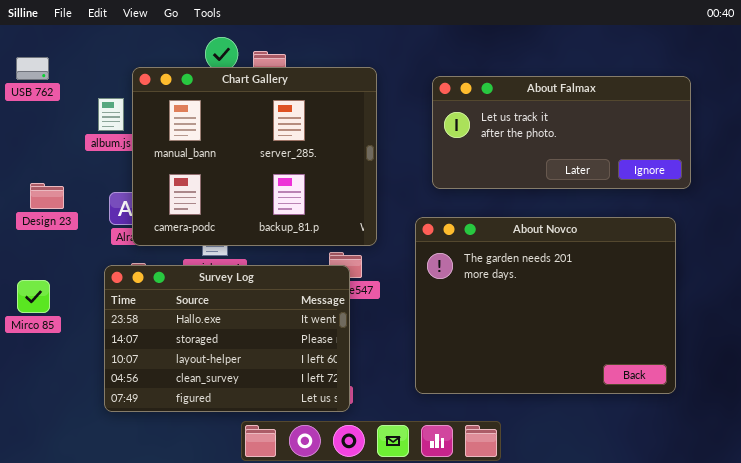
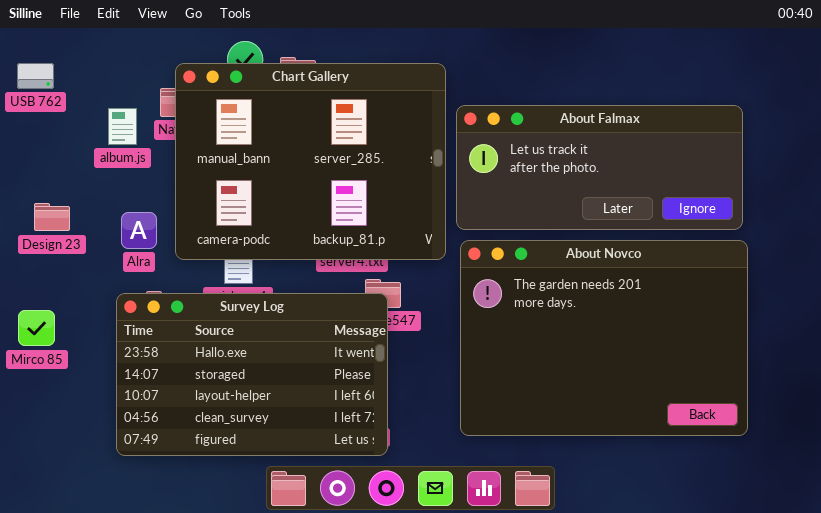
Chart Gallery: [132,67,377,246] -> [175,63,446,260], moved
About Falmax: [432,76,691,189] -> [456,105,743,230], moved

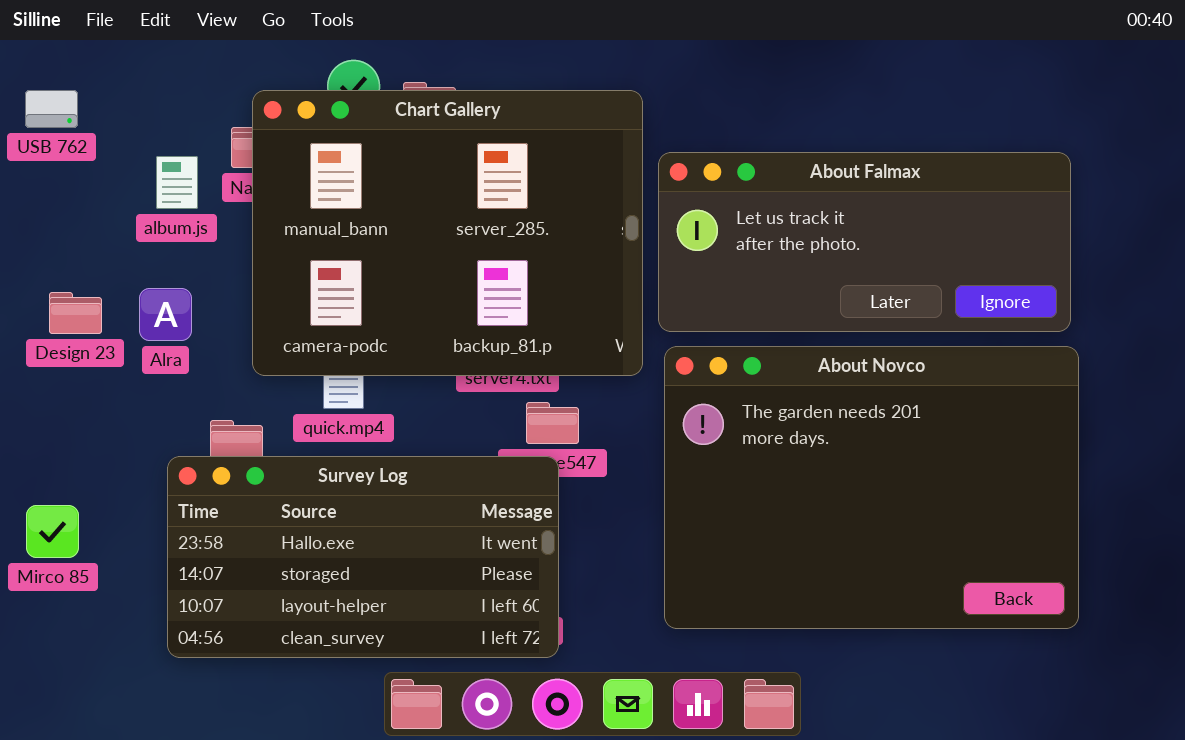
Alra: [121,212,157,249] -> [139,288,192,341], moved
Survey Log: [116,293,388,456] -> [167,456,559,658], resized
Mirco 85: [18,310,55,346] -> [26,505,79,558], moved

